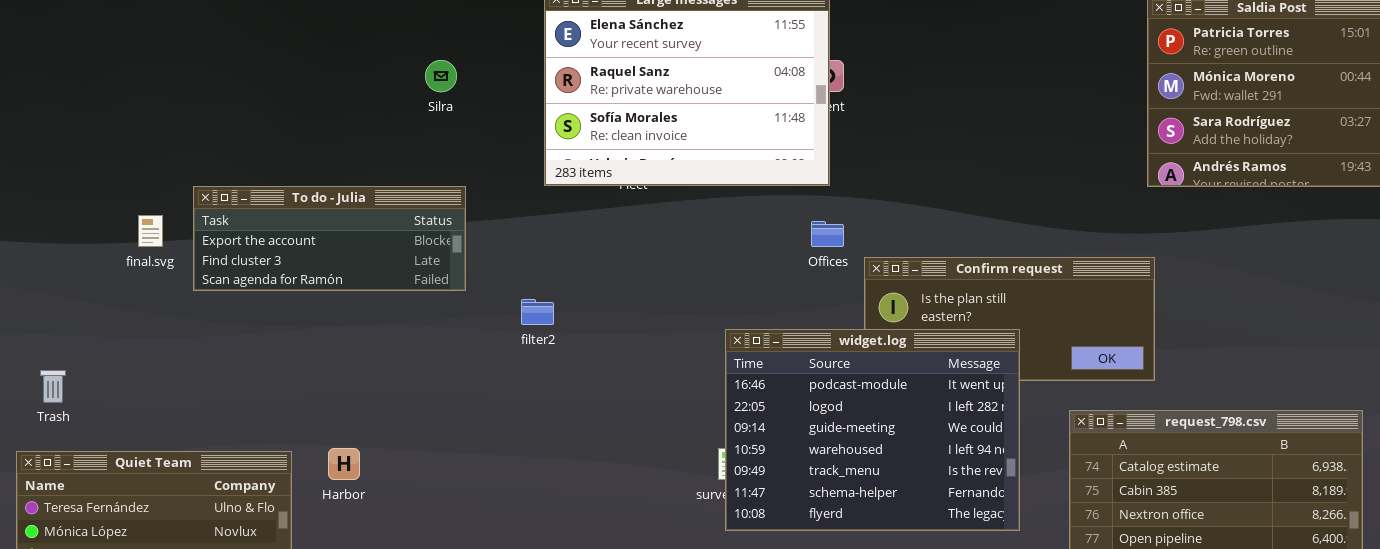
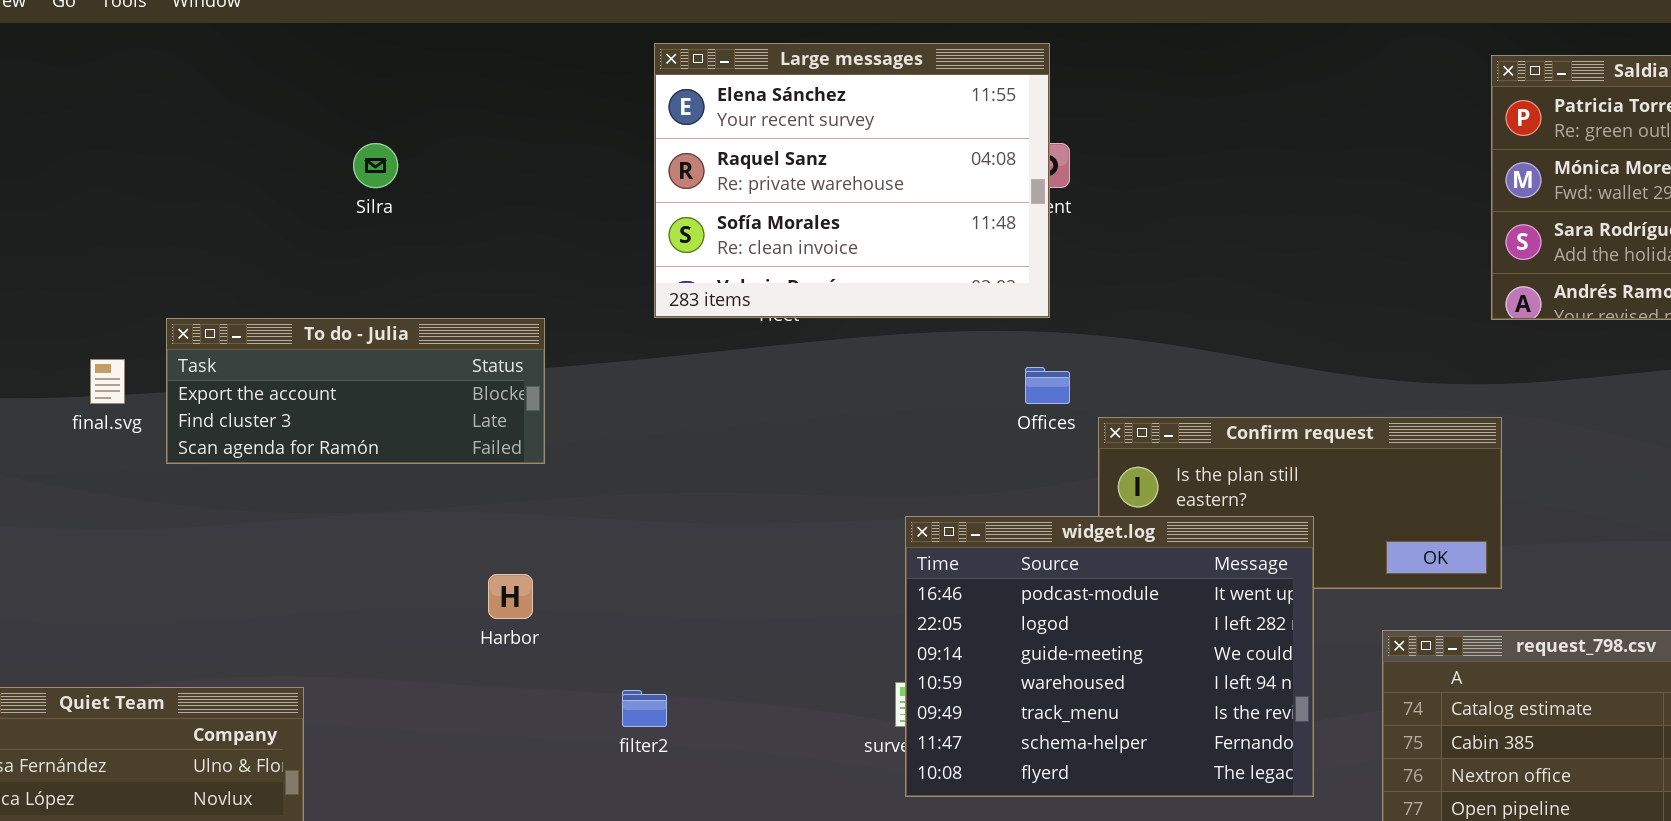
Silra: [425,60,457,92] -> [353,143,398,188], moved
filter2: [521,299,554,325] -> [622,690,667,727], moved
Harbor: [328,448,360,480] -> [488,574,533,619], moved

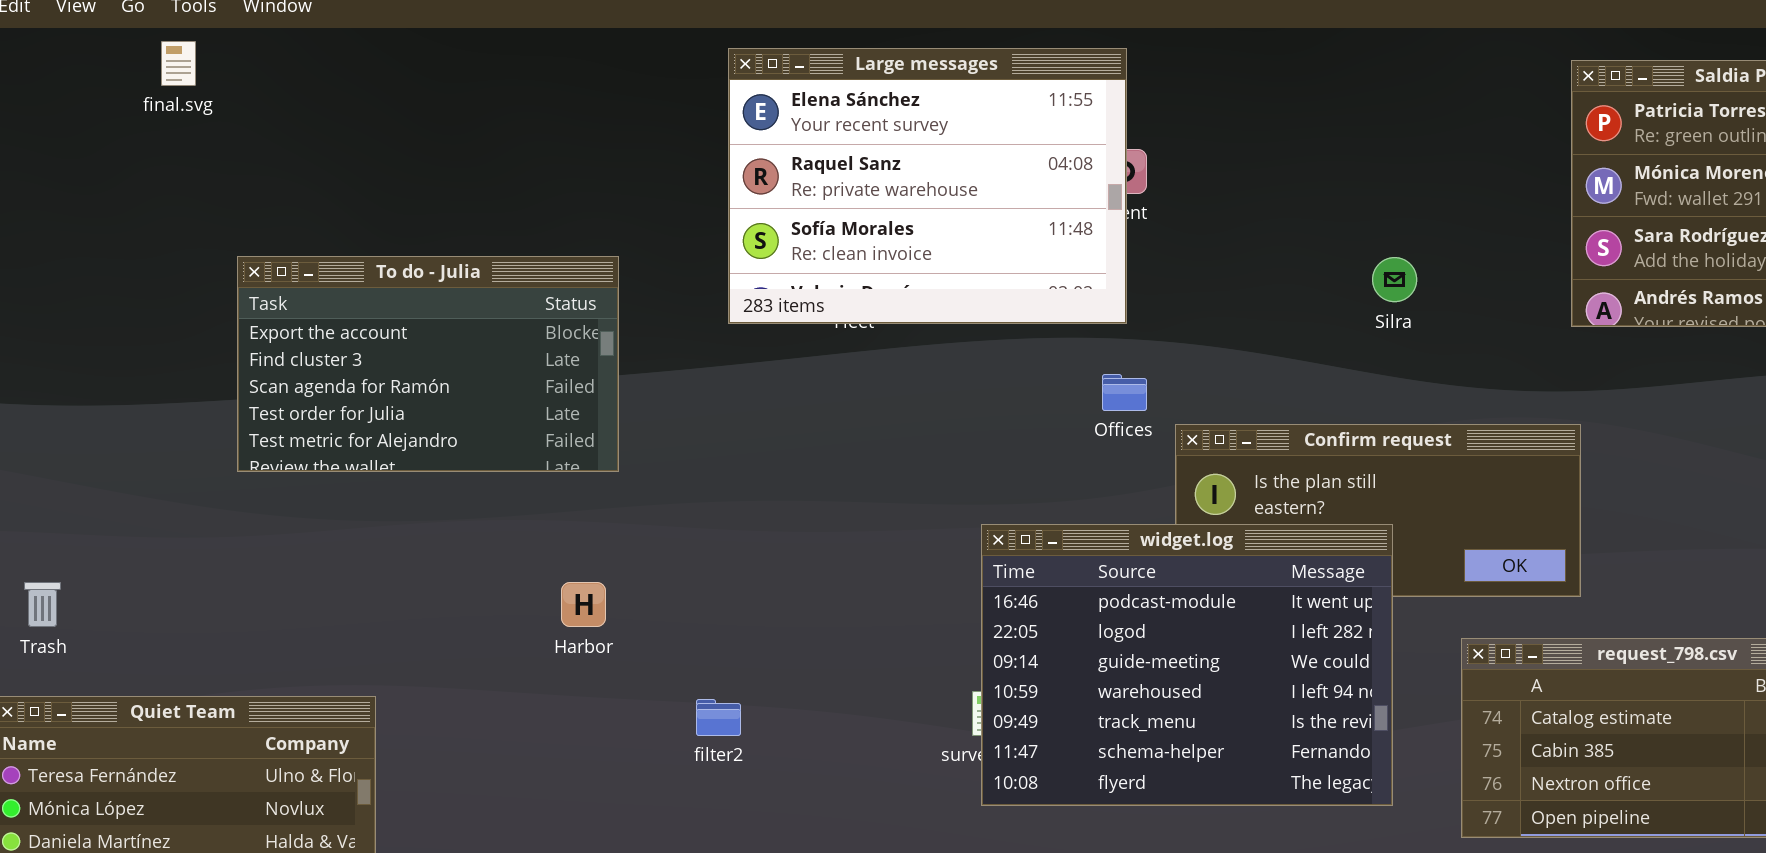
Silra: [353,143,398,188] -> [1372,257,1417,302], moved
To do - Julia: [166,318,545,464] -> [237,256,619,472], resized
final.svg: [90,359,125,404] -> [161,41,196,86], moved

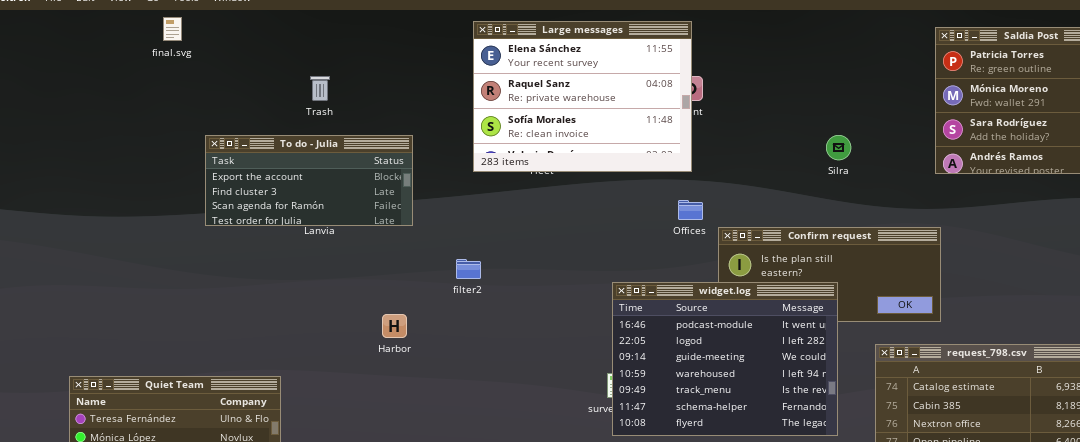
To do - Julia: [237,256,619,472] -> [205,135,413,226], resized
Trash: [24,582,61,627] -> [310,76,330,101], moved
filter2: [696,699,741,736] -> [456,259,481,279], moved

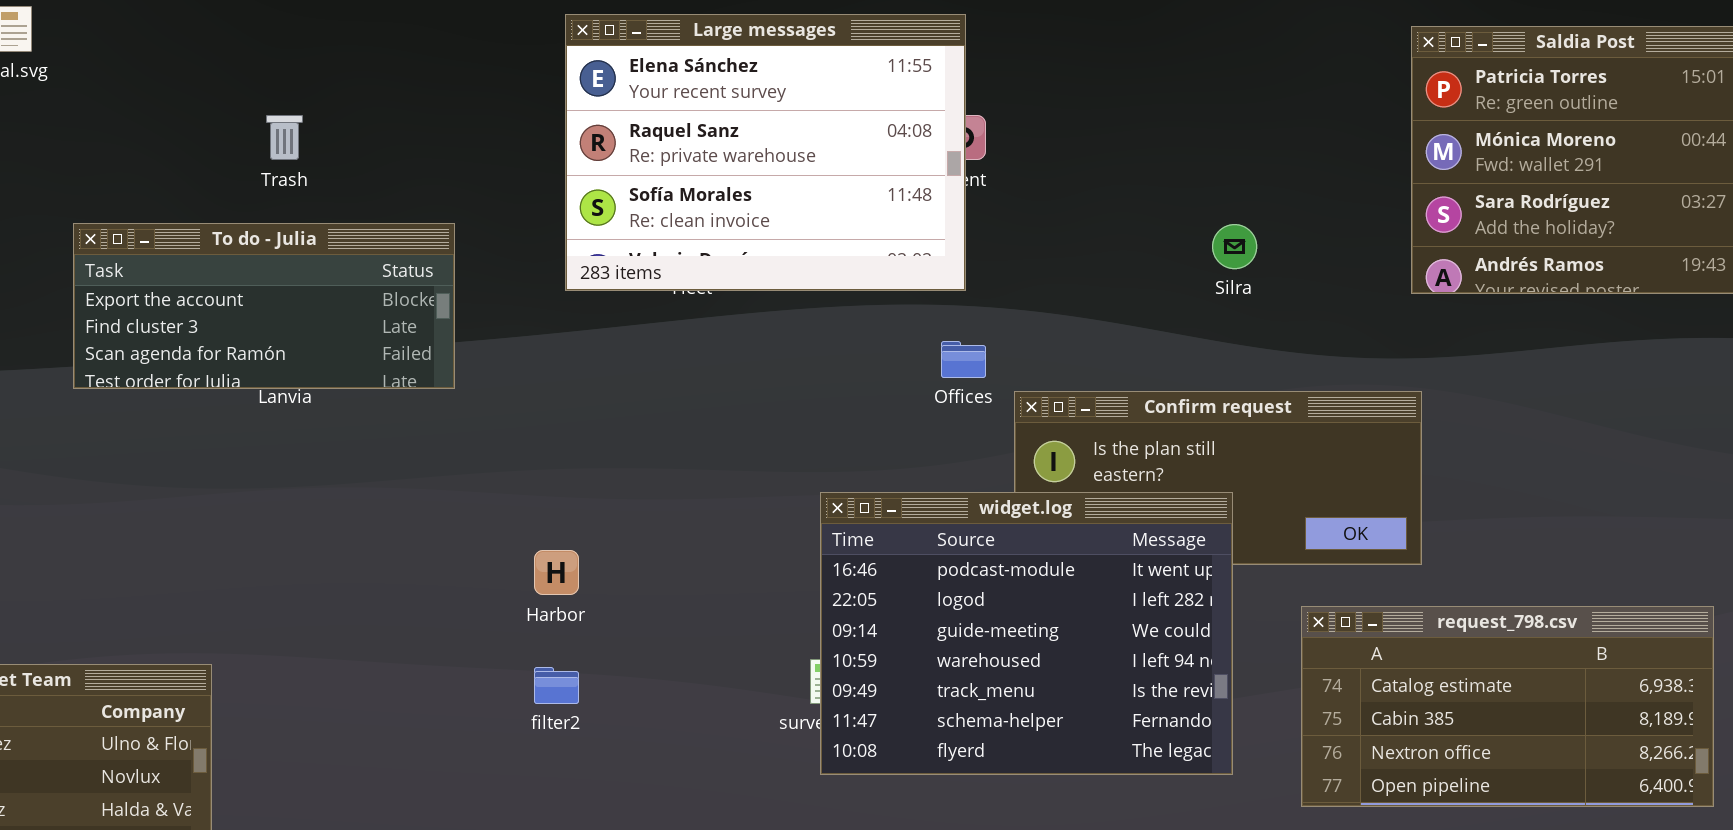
filter2: [456,259,481,279] -> [534,667,579,704], moved
Harbor: [382,314,407,338] -> [534,550,579,595], moved

